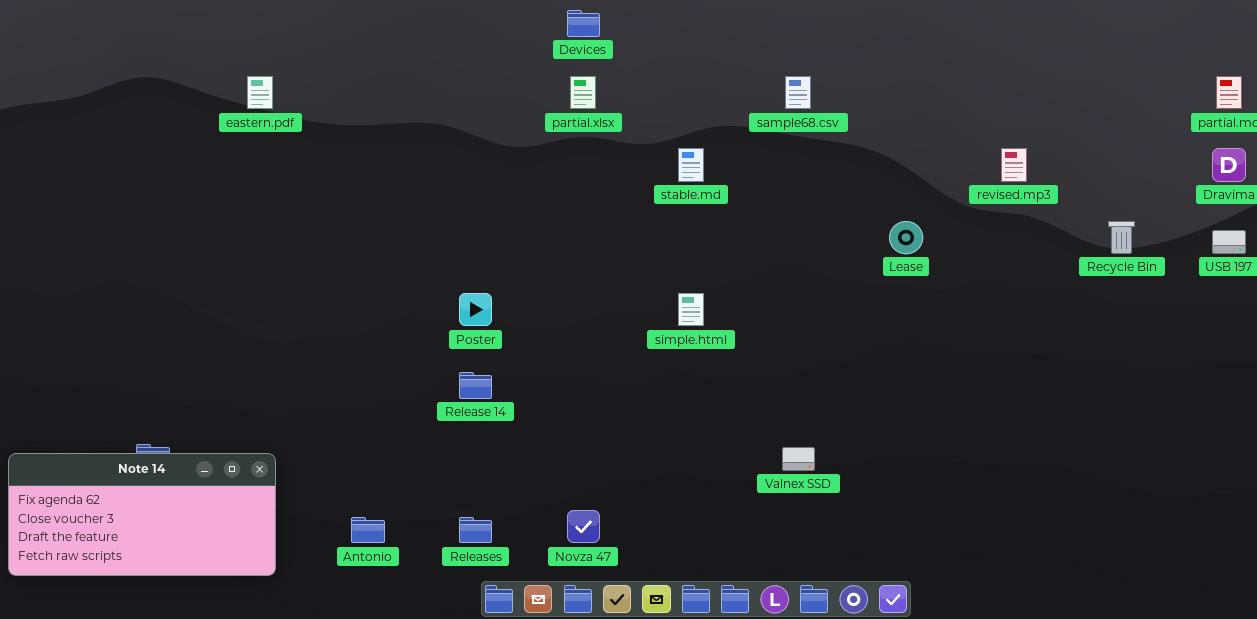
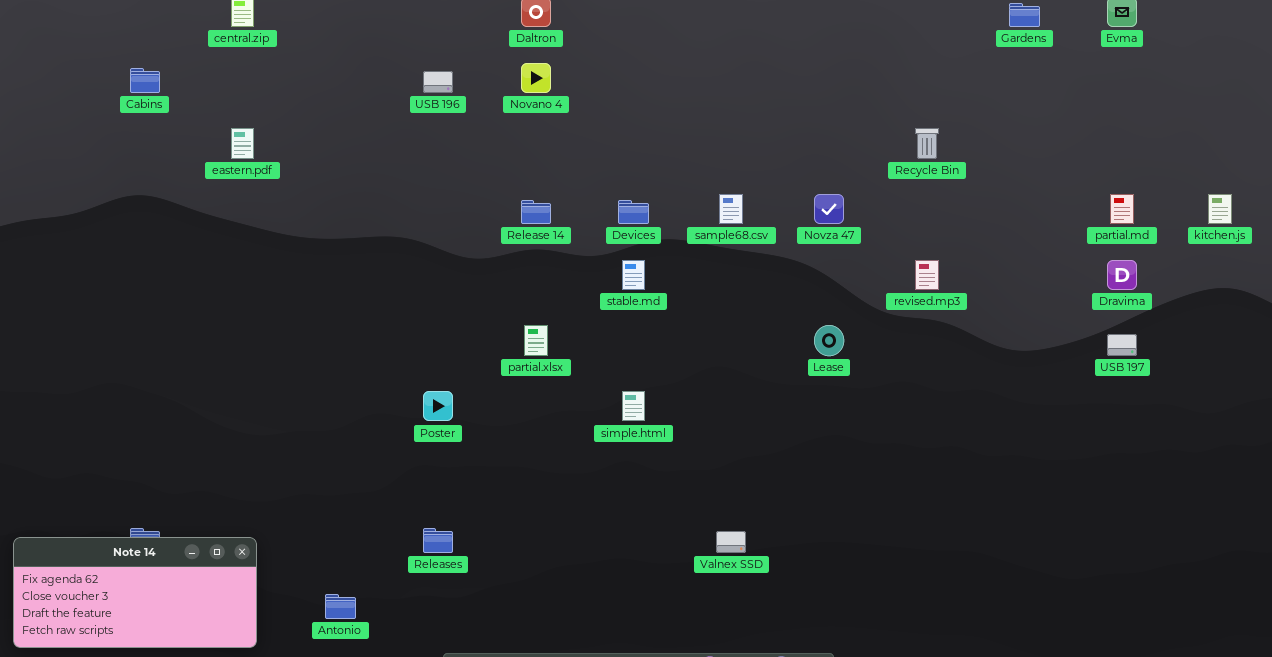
Devices: [567,10,600,37] -> [618,200,649,224], moved
eastern.pdf: [247,76,273,109] -> [231,128,254,159], moved
partial.xlsx: [570,76,596,109] -> [524,325,548,356], moved
Recycle Bin: [1108,221,1135,254] -> [915,128,939,159], moved
Release 14: [459,372,492,399] -> [521,200,551,224], moved
Novza 47: [567,510,600,543] -> [814,194,844,224], moved
Releases: [459,517,492,543] -> [423,528,453,553], moved

